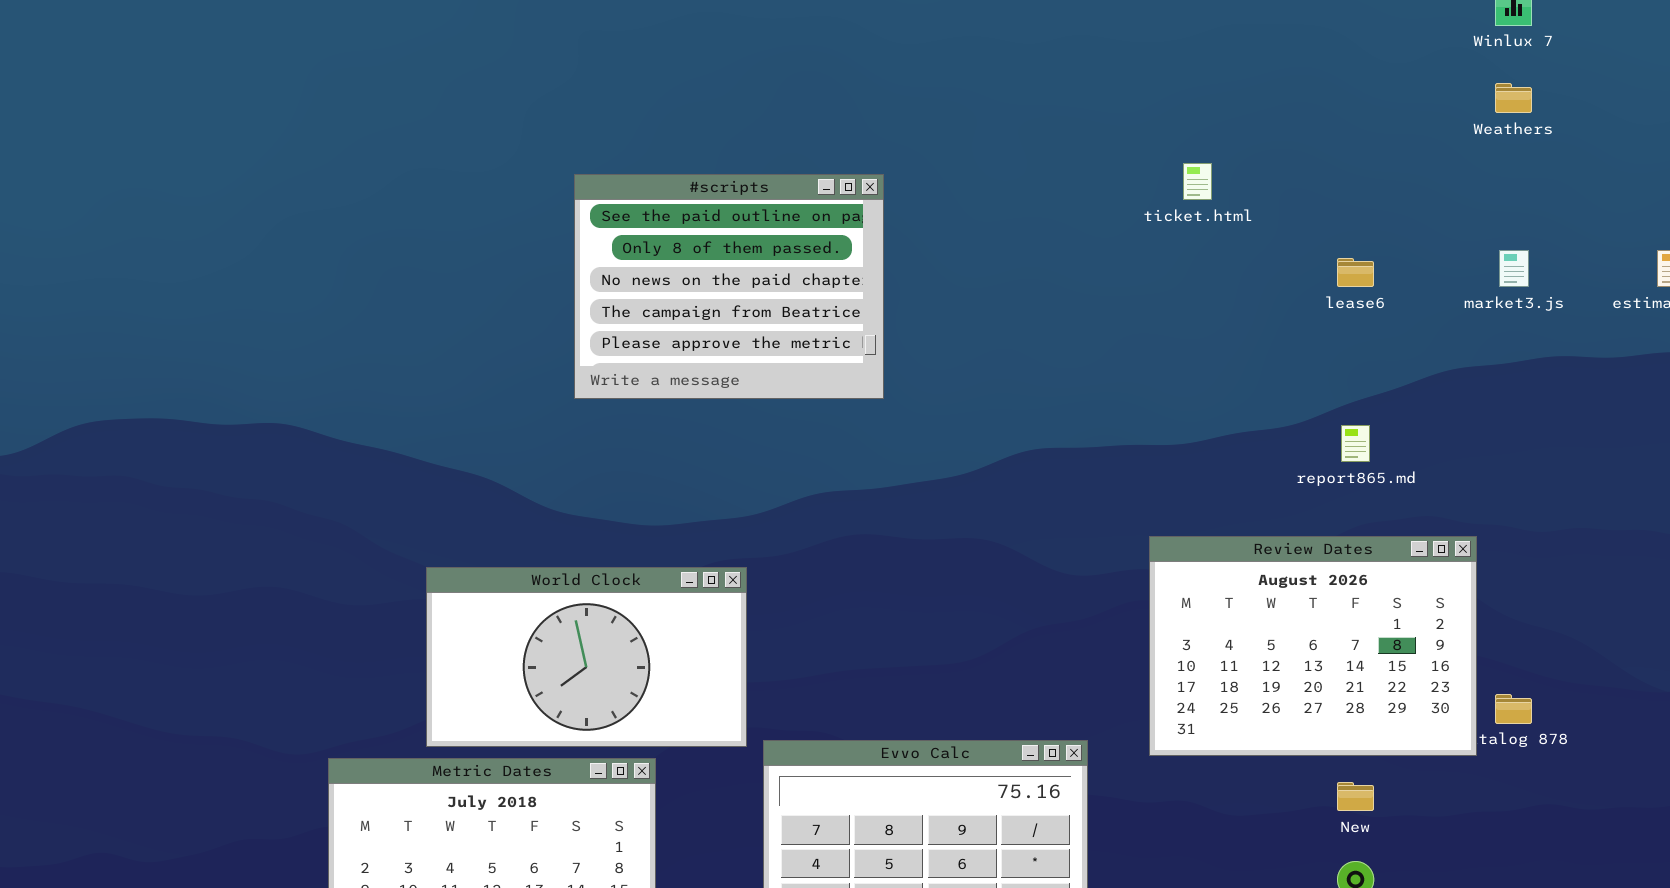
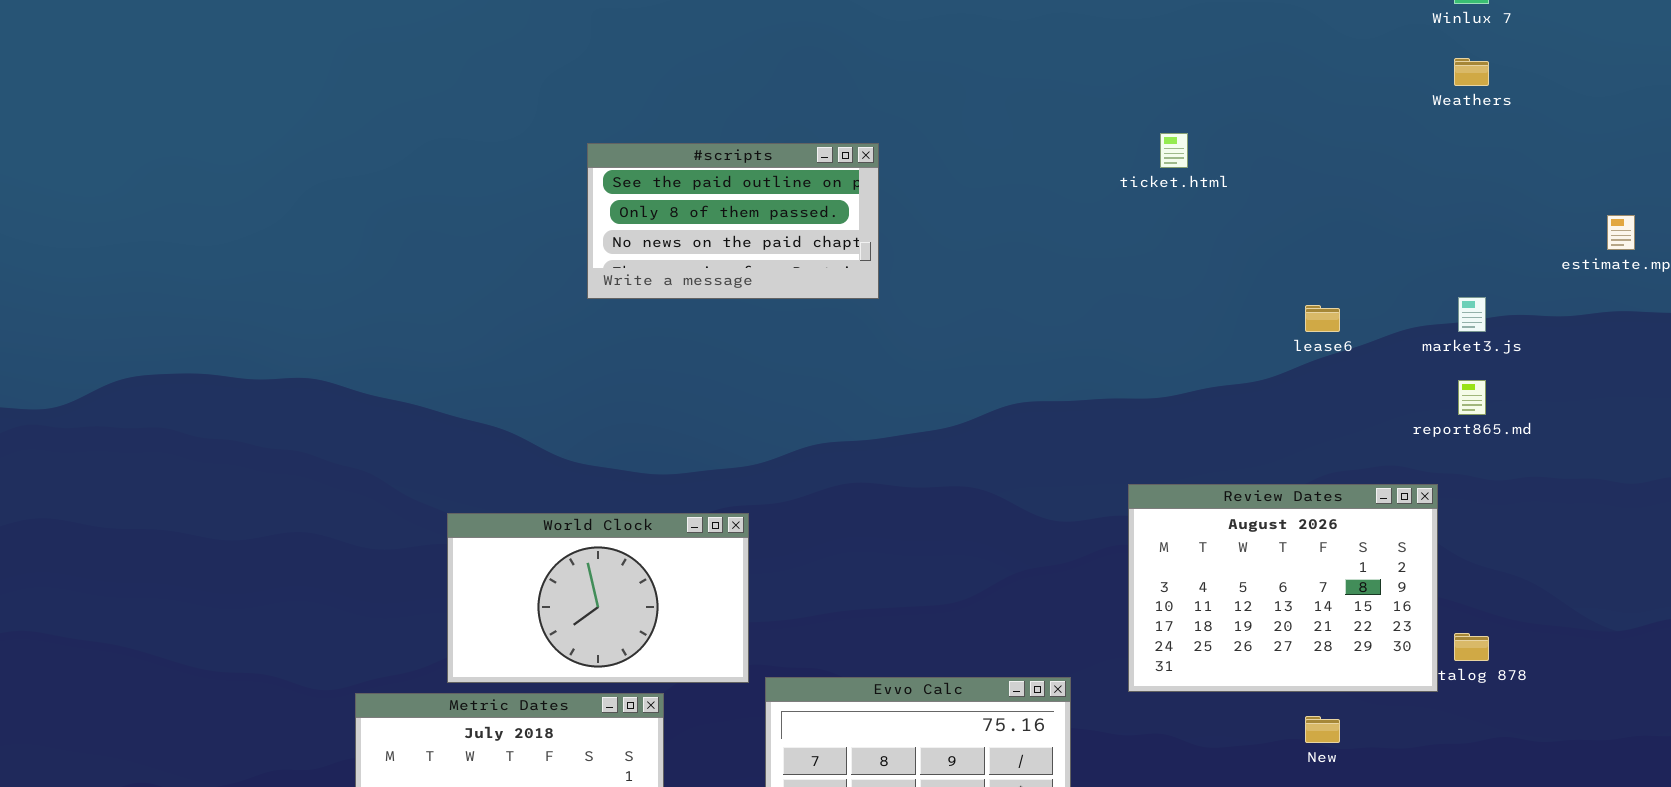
#scripts: [574,174,884,399] -> [587,143,879,299], resized
market3.js: [1499,250,1529,287] -> [1458,297,1486,332], moved
lease6: [1337,258,1374,287] -> [1305,305,1340,332], moved
report865.md: [1341,425,1370,462] -> [1458,380,1486,415], moved

